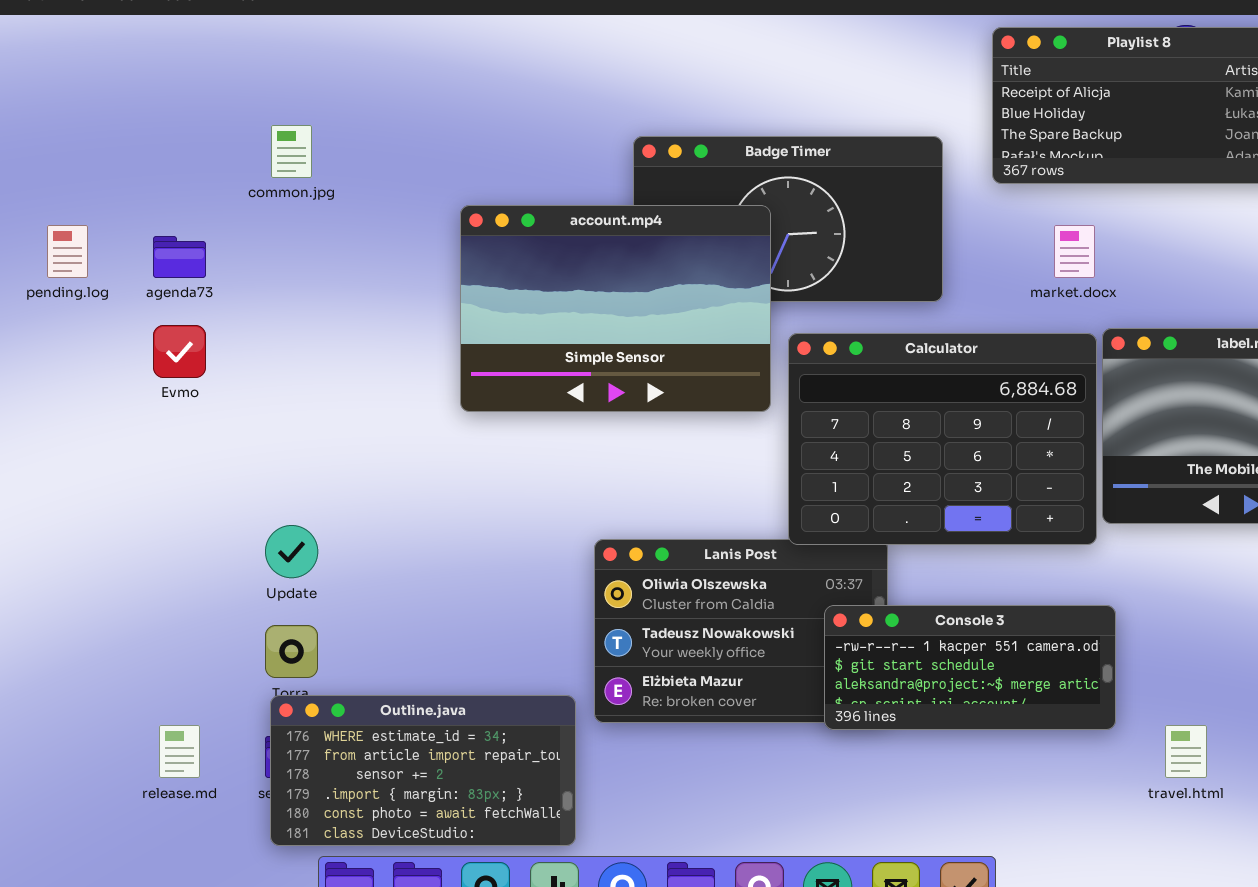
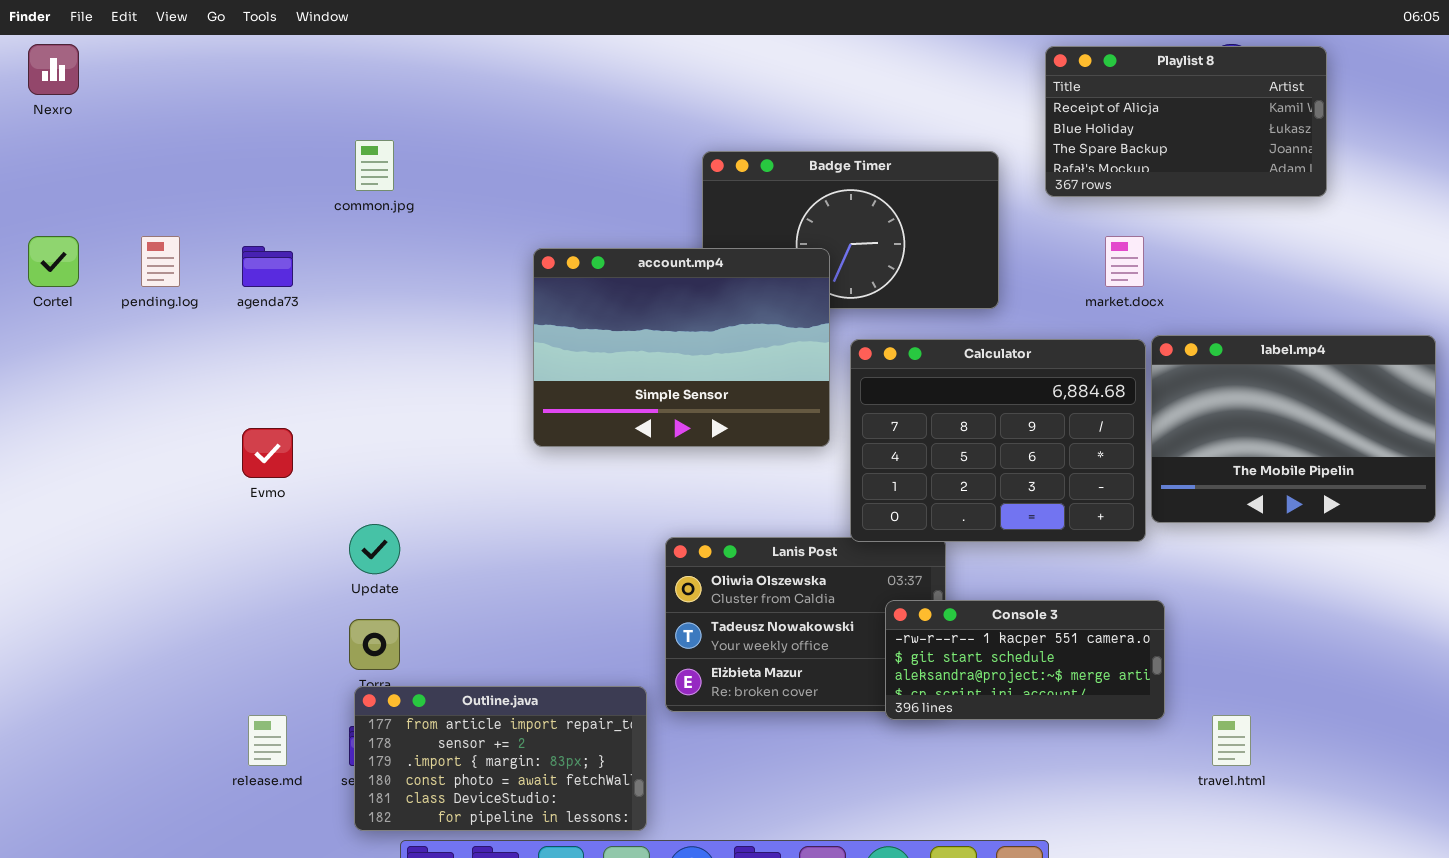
account.mp4: [460,205,771,412] -> [533,248,830,447], moved
Evmo: [153,325,206,378] -> [242,428,293,478], moved
Outline.java: [270,695,576,846] -> [354,686,647,831], scrolled down 1 row

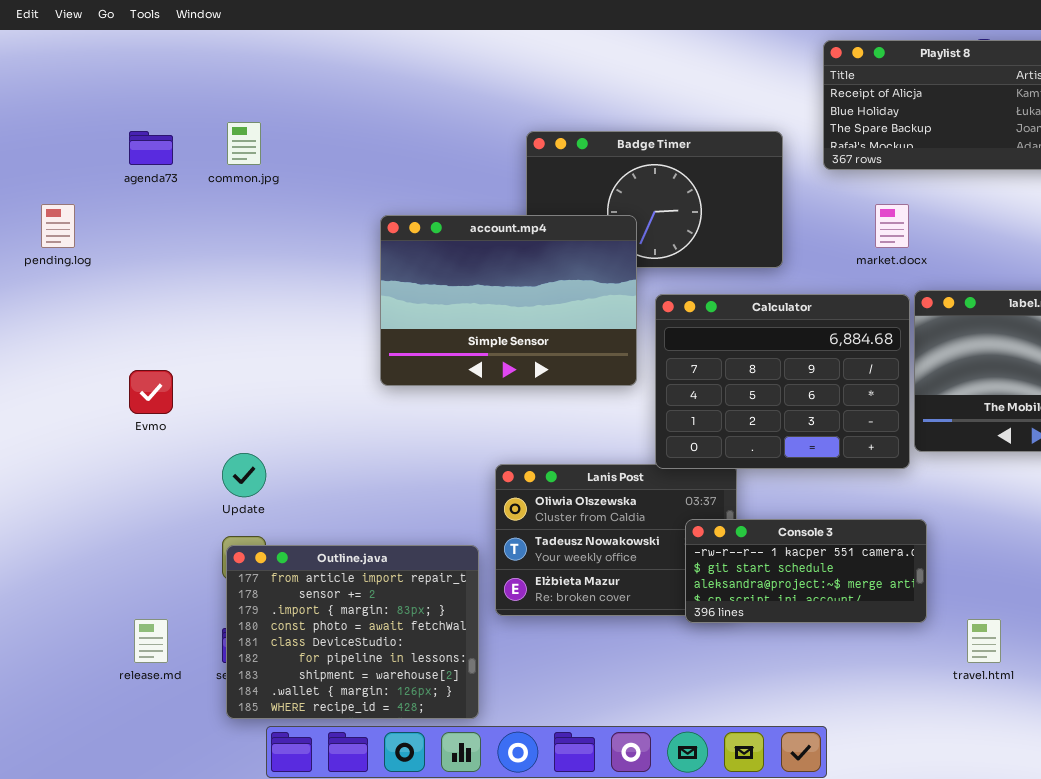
agenda73: [242,246,293,287] -> [129,131,173,165], moved
Outline.java: [354,686,647,831] -> [226,545,479,719], resized

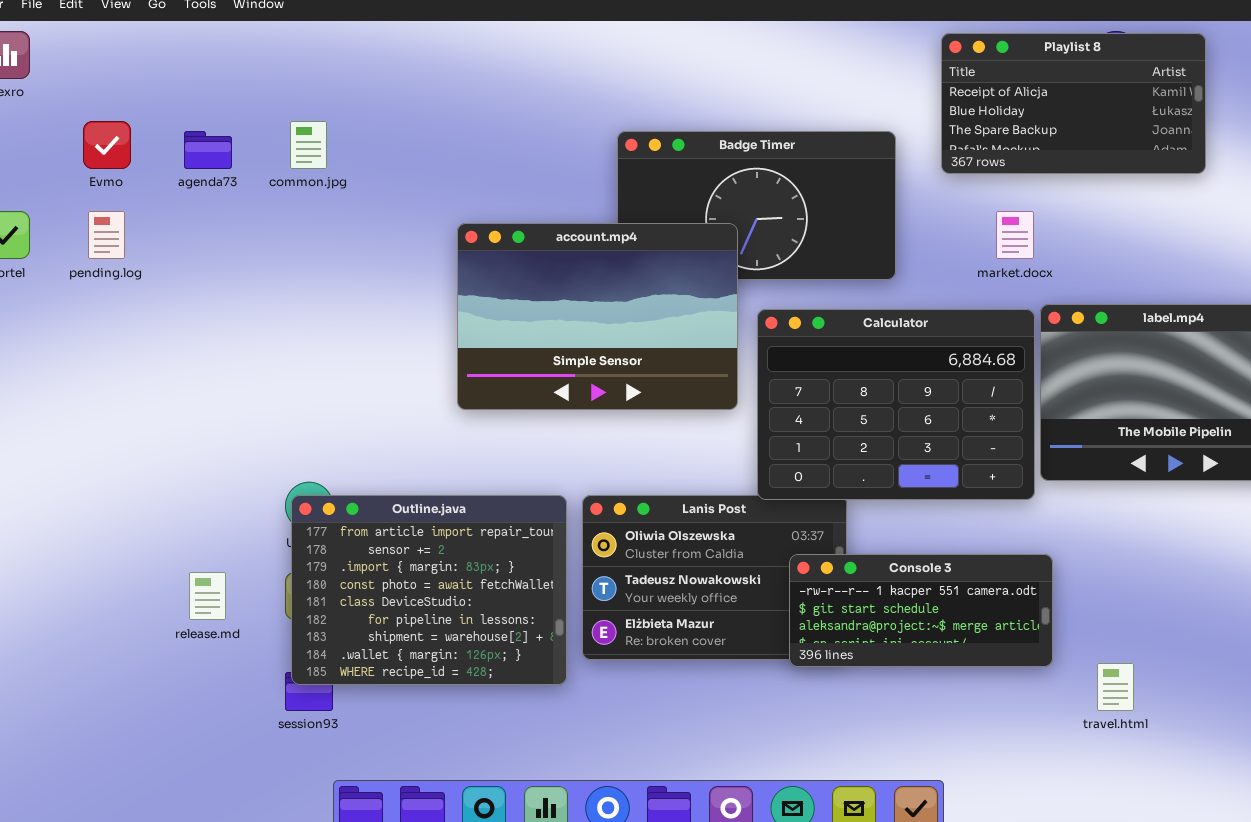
Evmo: [129,370,173,414] -> [83,121,131,169], moved
Outline.java: [226,545,479,719] -> [291,495,567,685], moved
release.md: [134,619,168,663] -> [189,572,226,620], moved

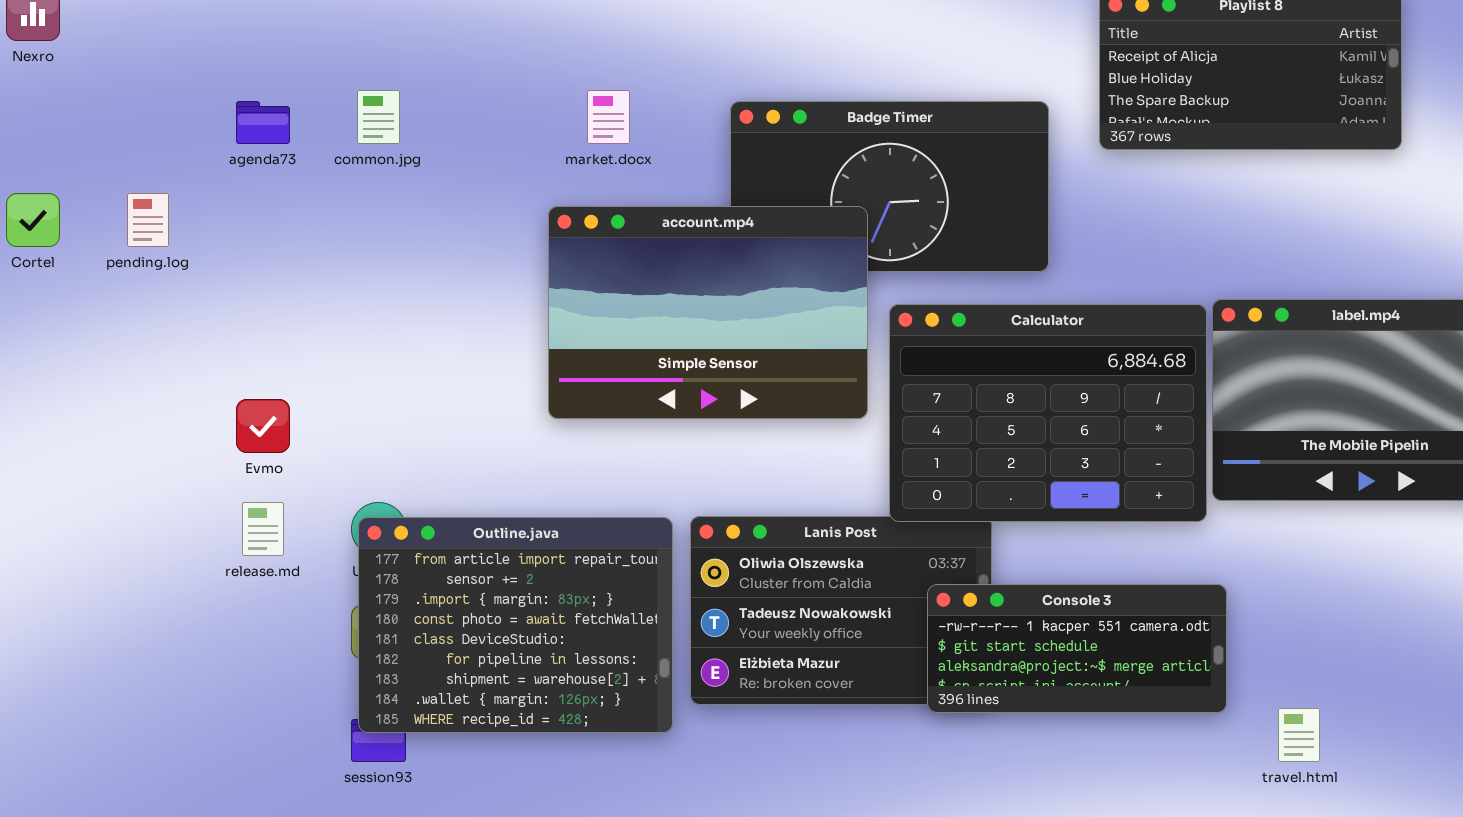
Evmo: [83,121,131,169] -> [236,399,290,453], moved
market.docx: [996,211,1034,259] -> [587,90,630,144], moved
release.md: [189,572,226,620] -> [242,502,284,556], moved

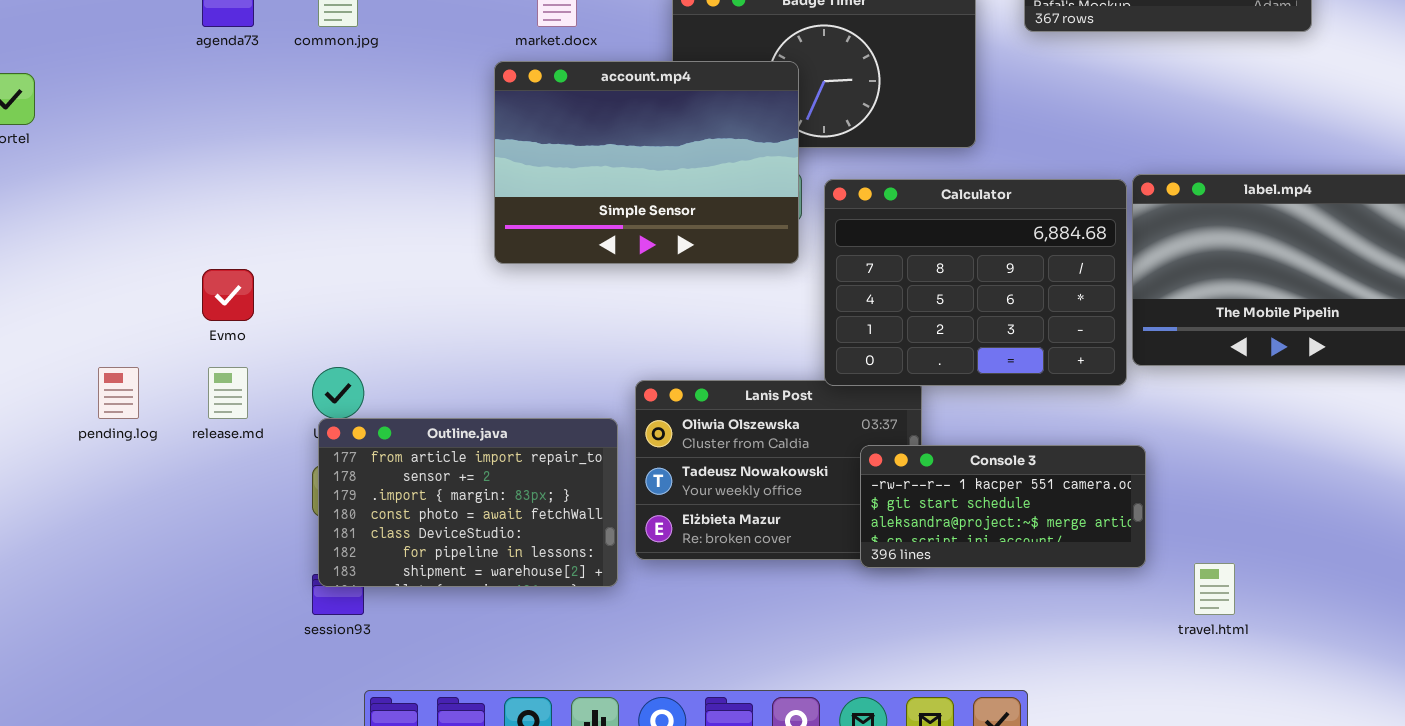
pending.log: [127,193,169,247] -> [98,367,139,419], moved
account.mp4: [548,206,868,419] -> [494,61,799,264], moved
Outline.java: [358,517,673,733] -> [318,418,618,587], resized

